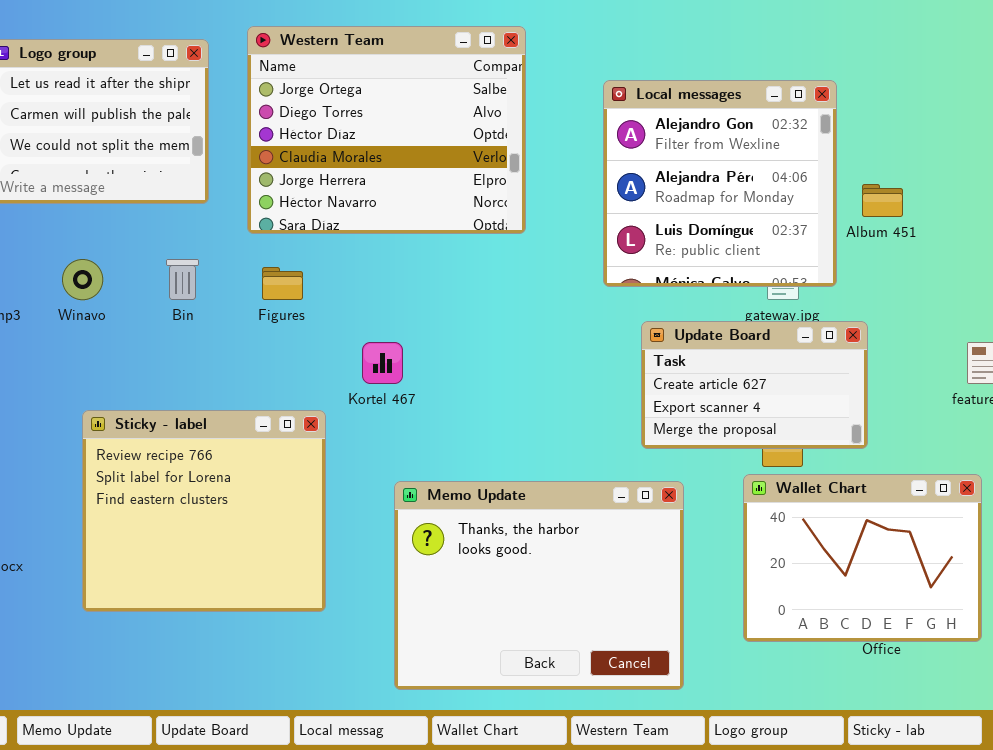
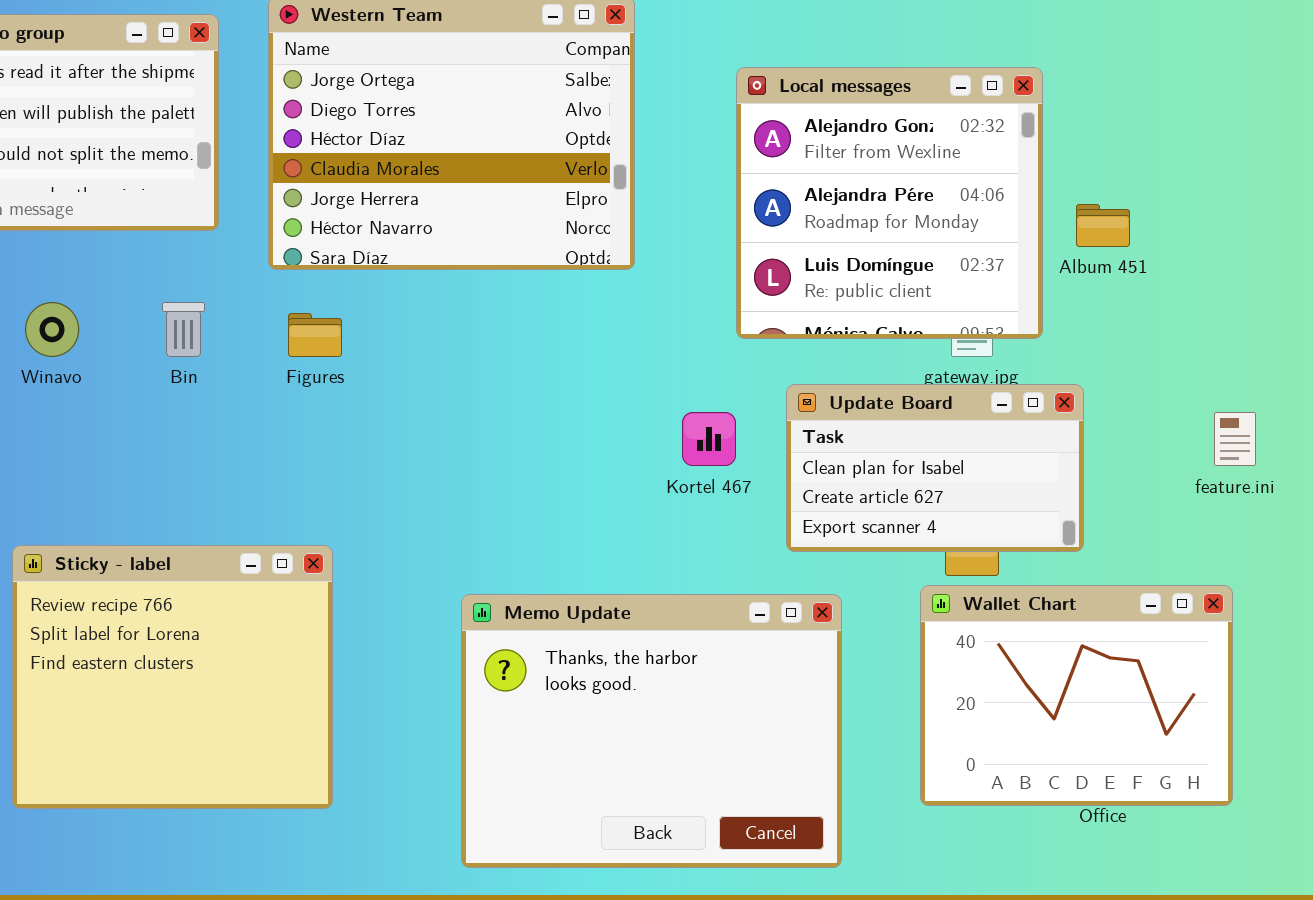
Update Board: [641,321,868,449] -> [786,384,1084,552], scrolled up 1 row
Kortel 467: [362,342,403,384] -> [682,412,736,466], moved
Sticky - label: [82,410,326,612] -> [12,545,333,809], moved

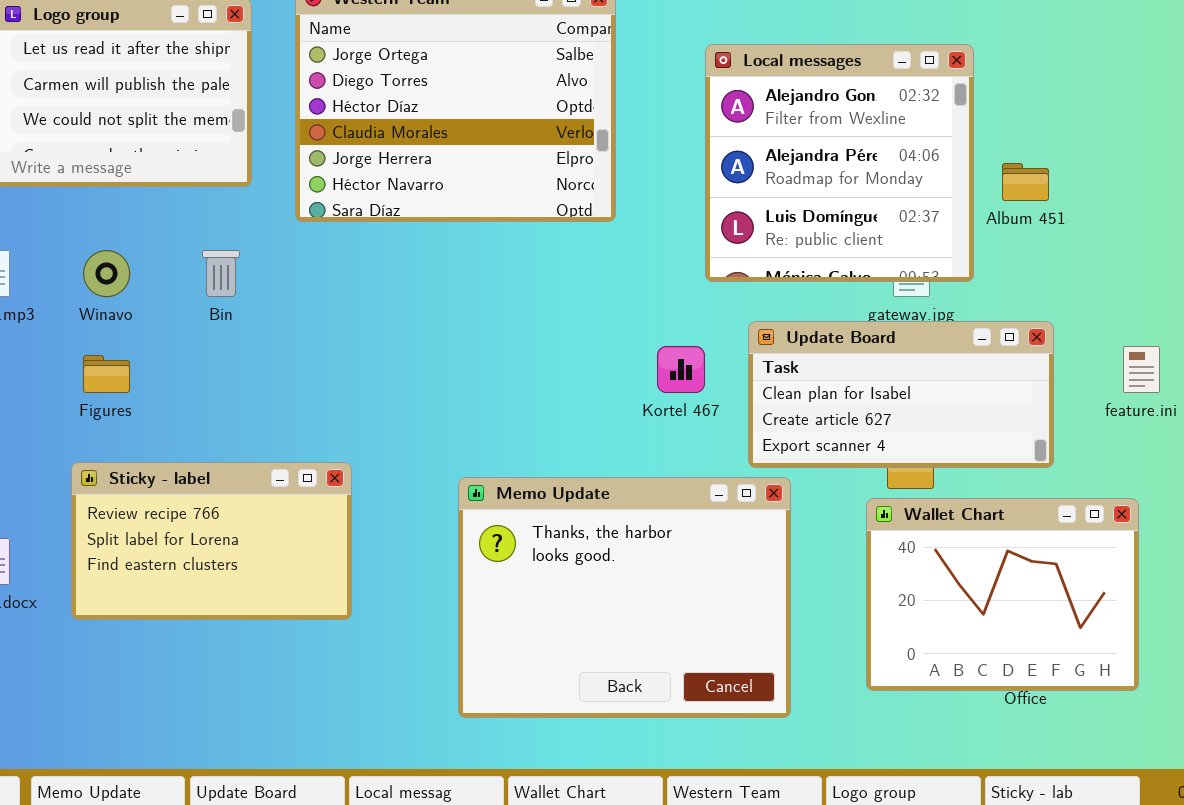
Figures: [288,313,342,357] -> [83,355,130,393], moved
Update Board: [786,384,1084,552] -> [748,321,1054,468], resized
Sticky - label: [12,545,333,809] -> [71,462,352,620], resized
Memo Update: [461,594,842,868] -> [458,477,791,718], moved

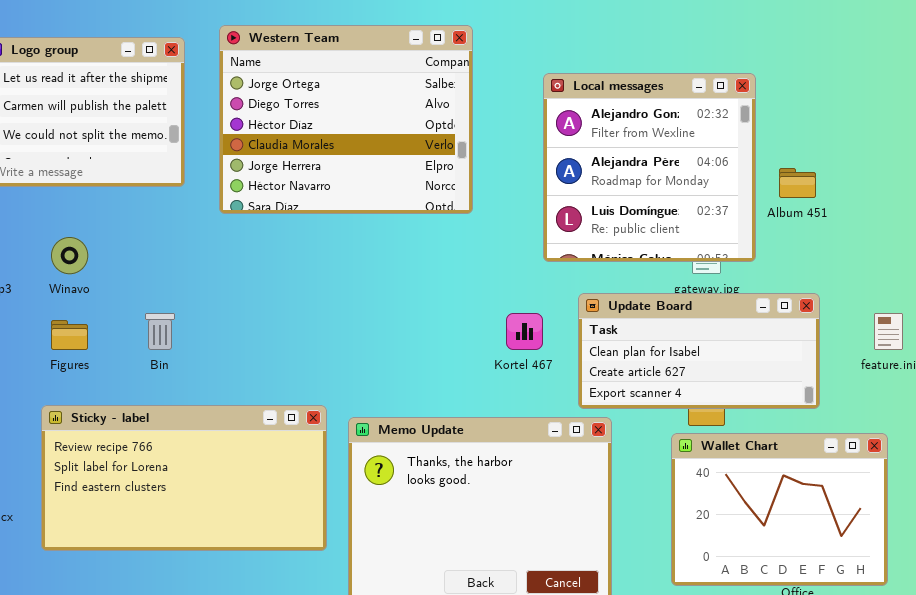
Bin: [202,250,240,297] -> [145,313,175,350], moved
Sticky - label: [71,462,352,620] -> [41,405,327,551], resized

